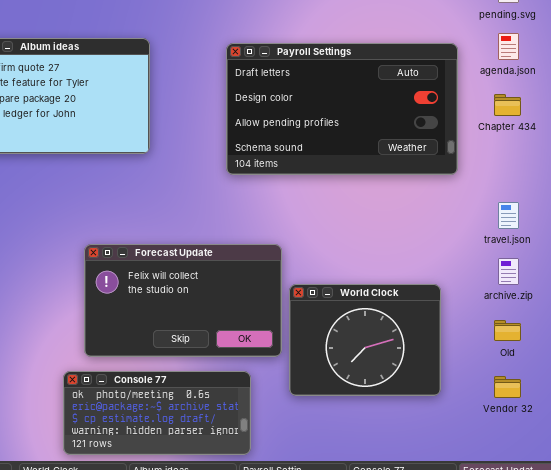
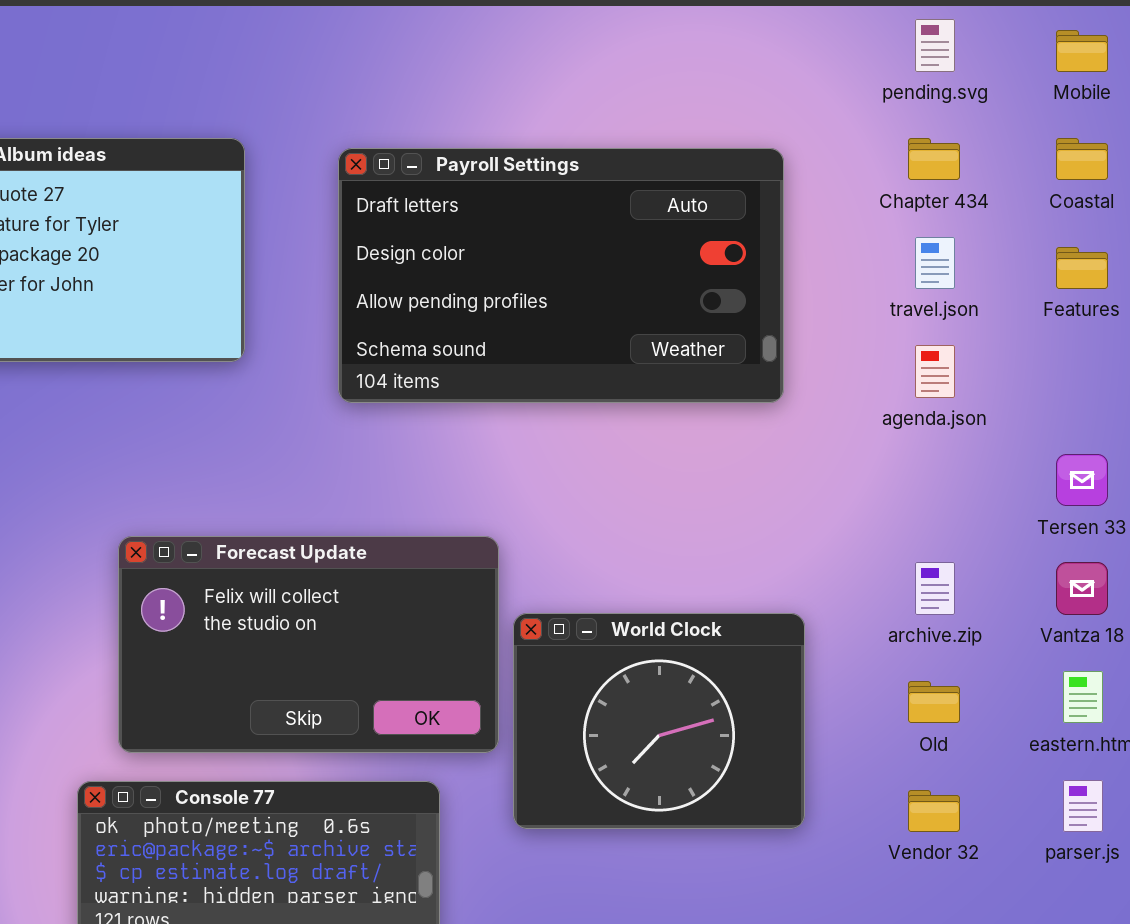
agenda.json: [498,33,519,60] -> [915,345,955,398], moved
Payroll Settings: [226,43,458,175] -> [338,148,784,403], moved
Chapter 434: [494,94,521,116] -> [908,138,960,180], moved
travel.json: [498,202,519,229] -> [915,237,955,289], moved

